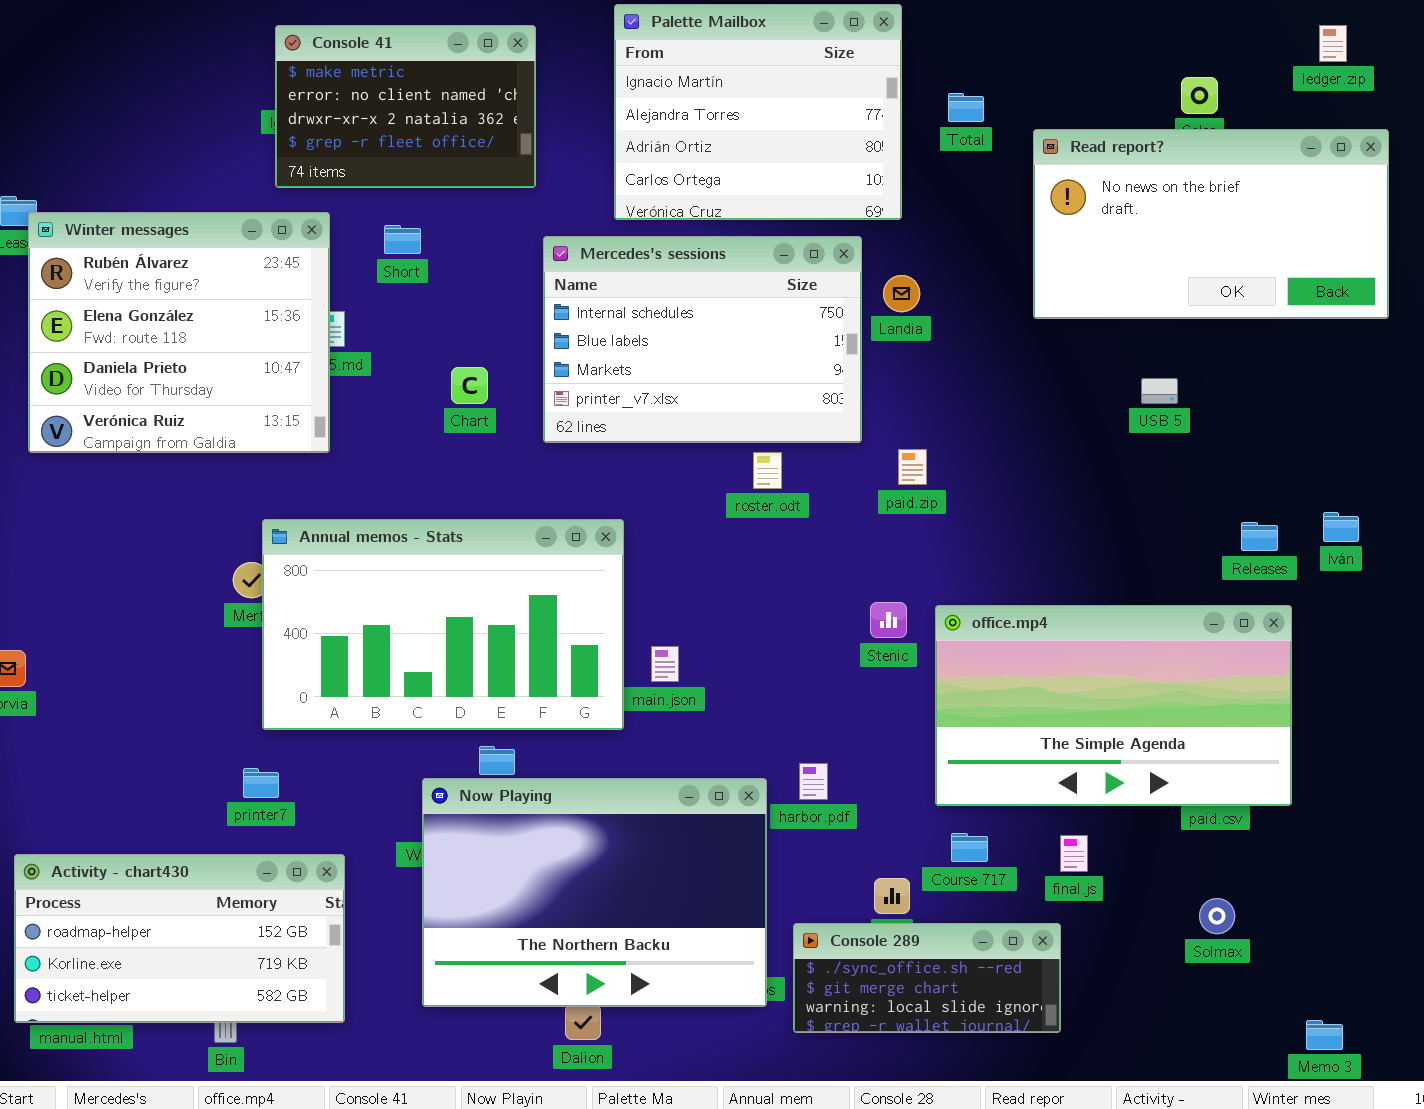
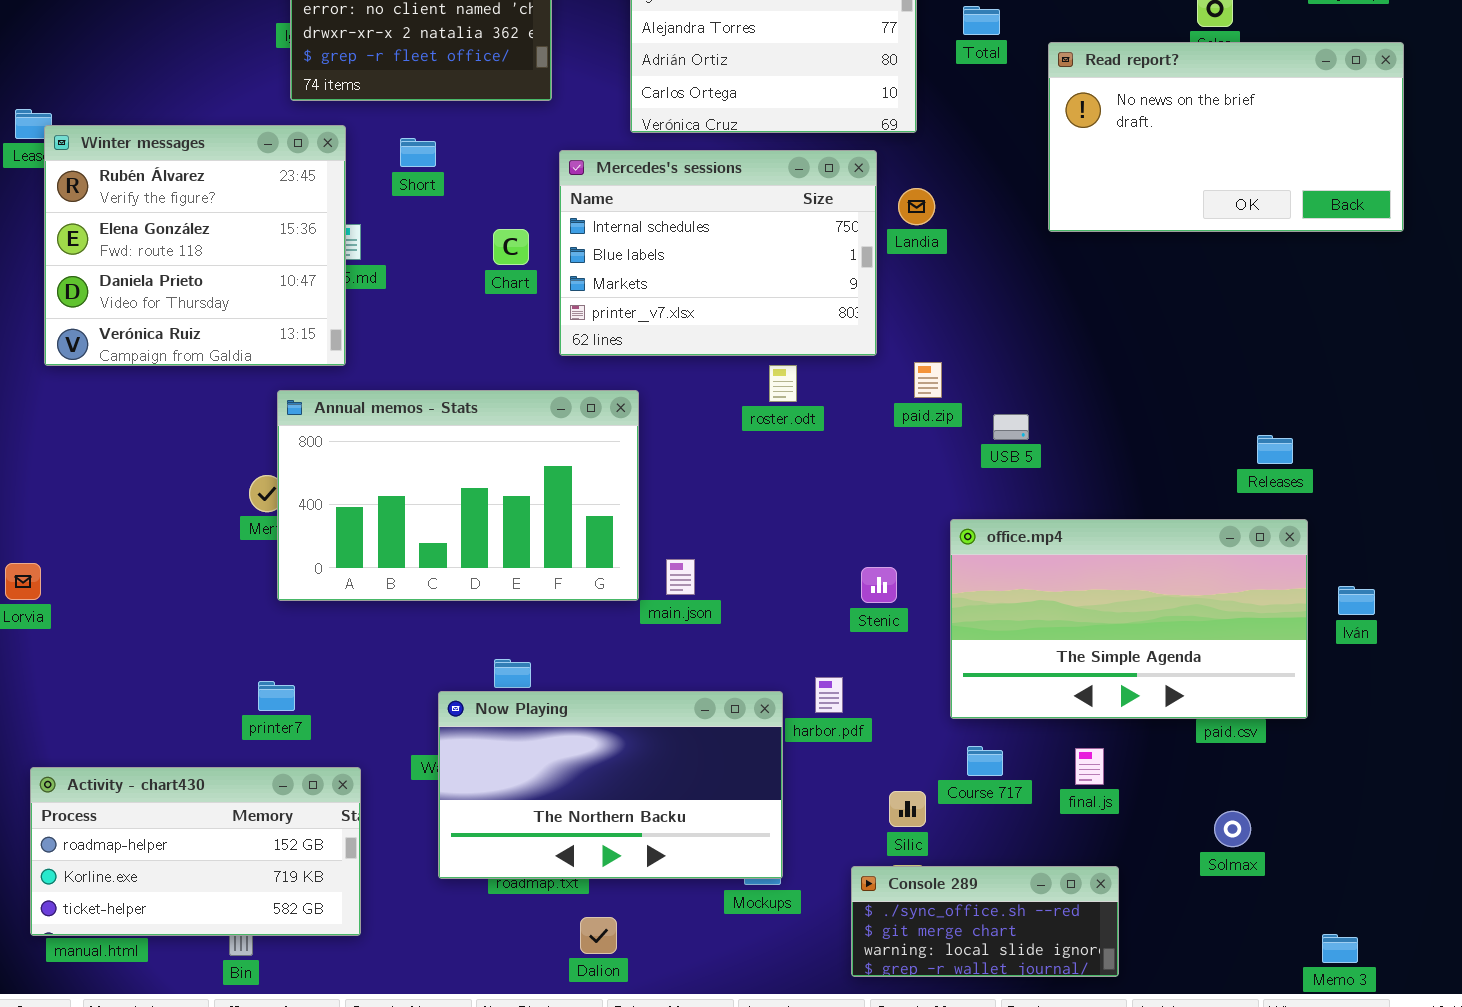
Chart: [451,367,488,404] -> [493,229,529,265], moved
USB 5: [1141,378,1178,404] -> [993,414,1029,440], moved
Iván: [1323,512,1359,542] -> [1338,586,1375,615], moved
Annual memos - Stats: [262,519,624,730] -> [277,390,639,601], moved
Stenic: [870,602,907,638] -> [861,567,897,603], moved
Now Playing: [422,778,767,1007] -> [438,691,783,879], resized
Console 289: [793,923,1061,1033] -> [851,866,1119,977], moved

